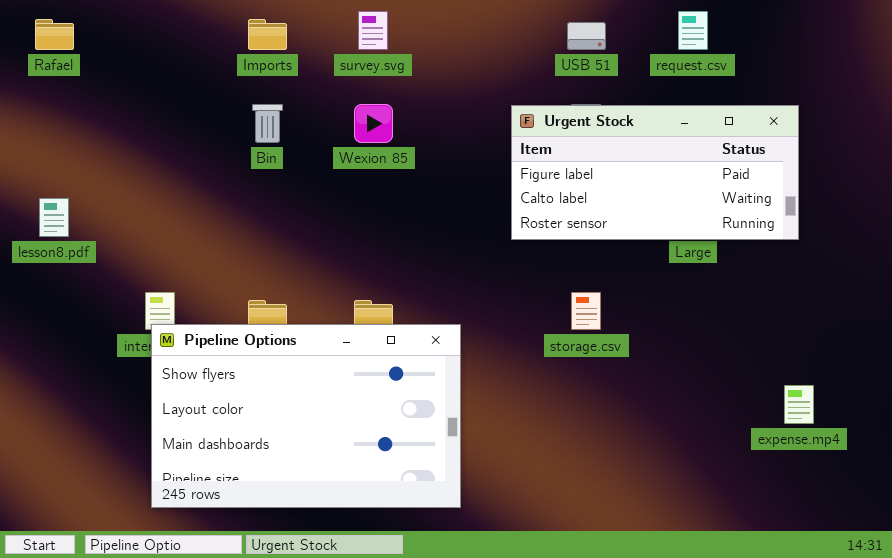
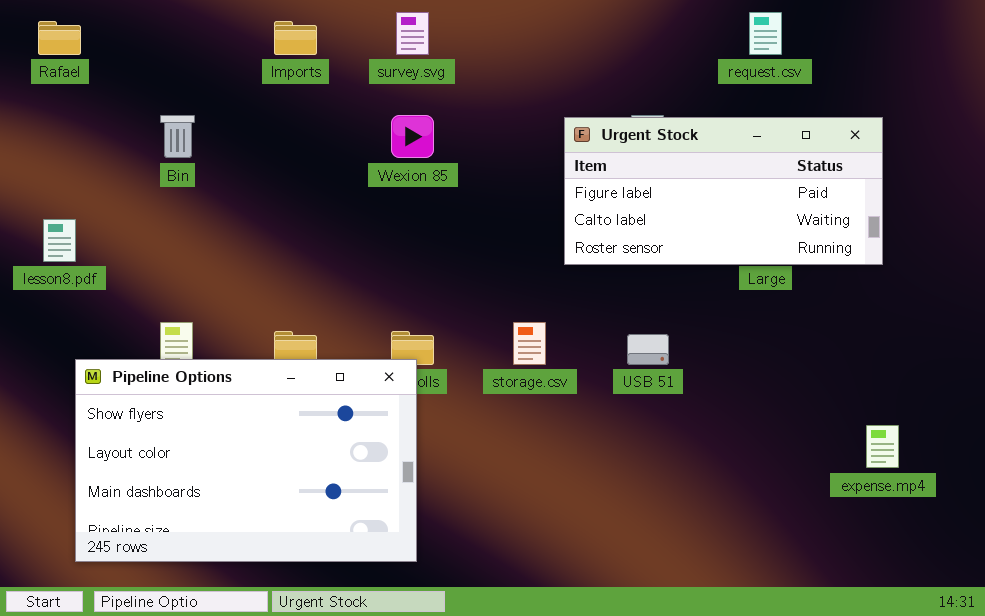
USB 51: [567,22,606,50] -> [627,334,669,365], moved
Bin: [252,104,283,143] -> [160,115,195,158], moved
storage.csv: [571,292,601,330] -> [513,322,546,365], moved
Pipeline Options: [151,324,461,508] -> [75,359,417,562], moved

